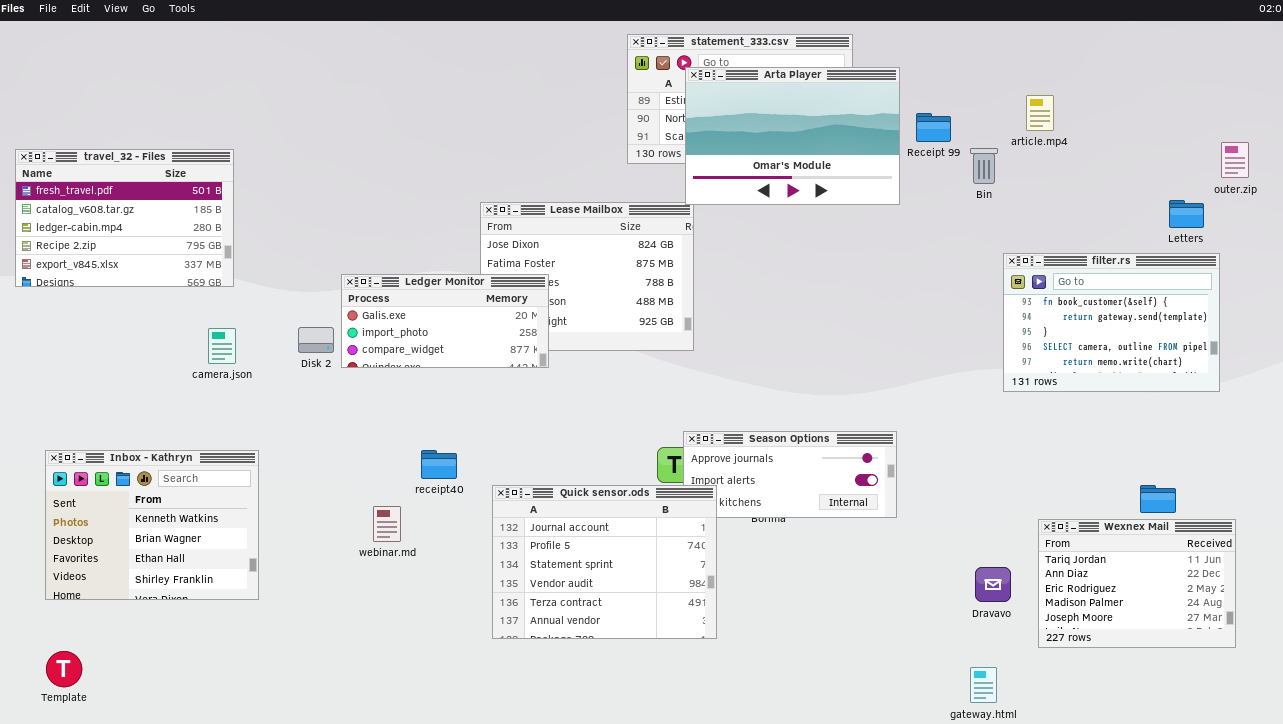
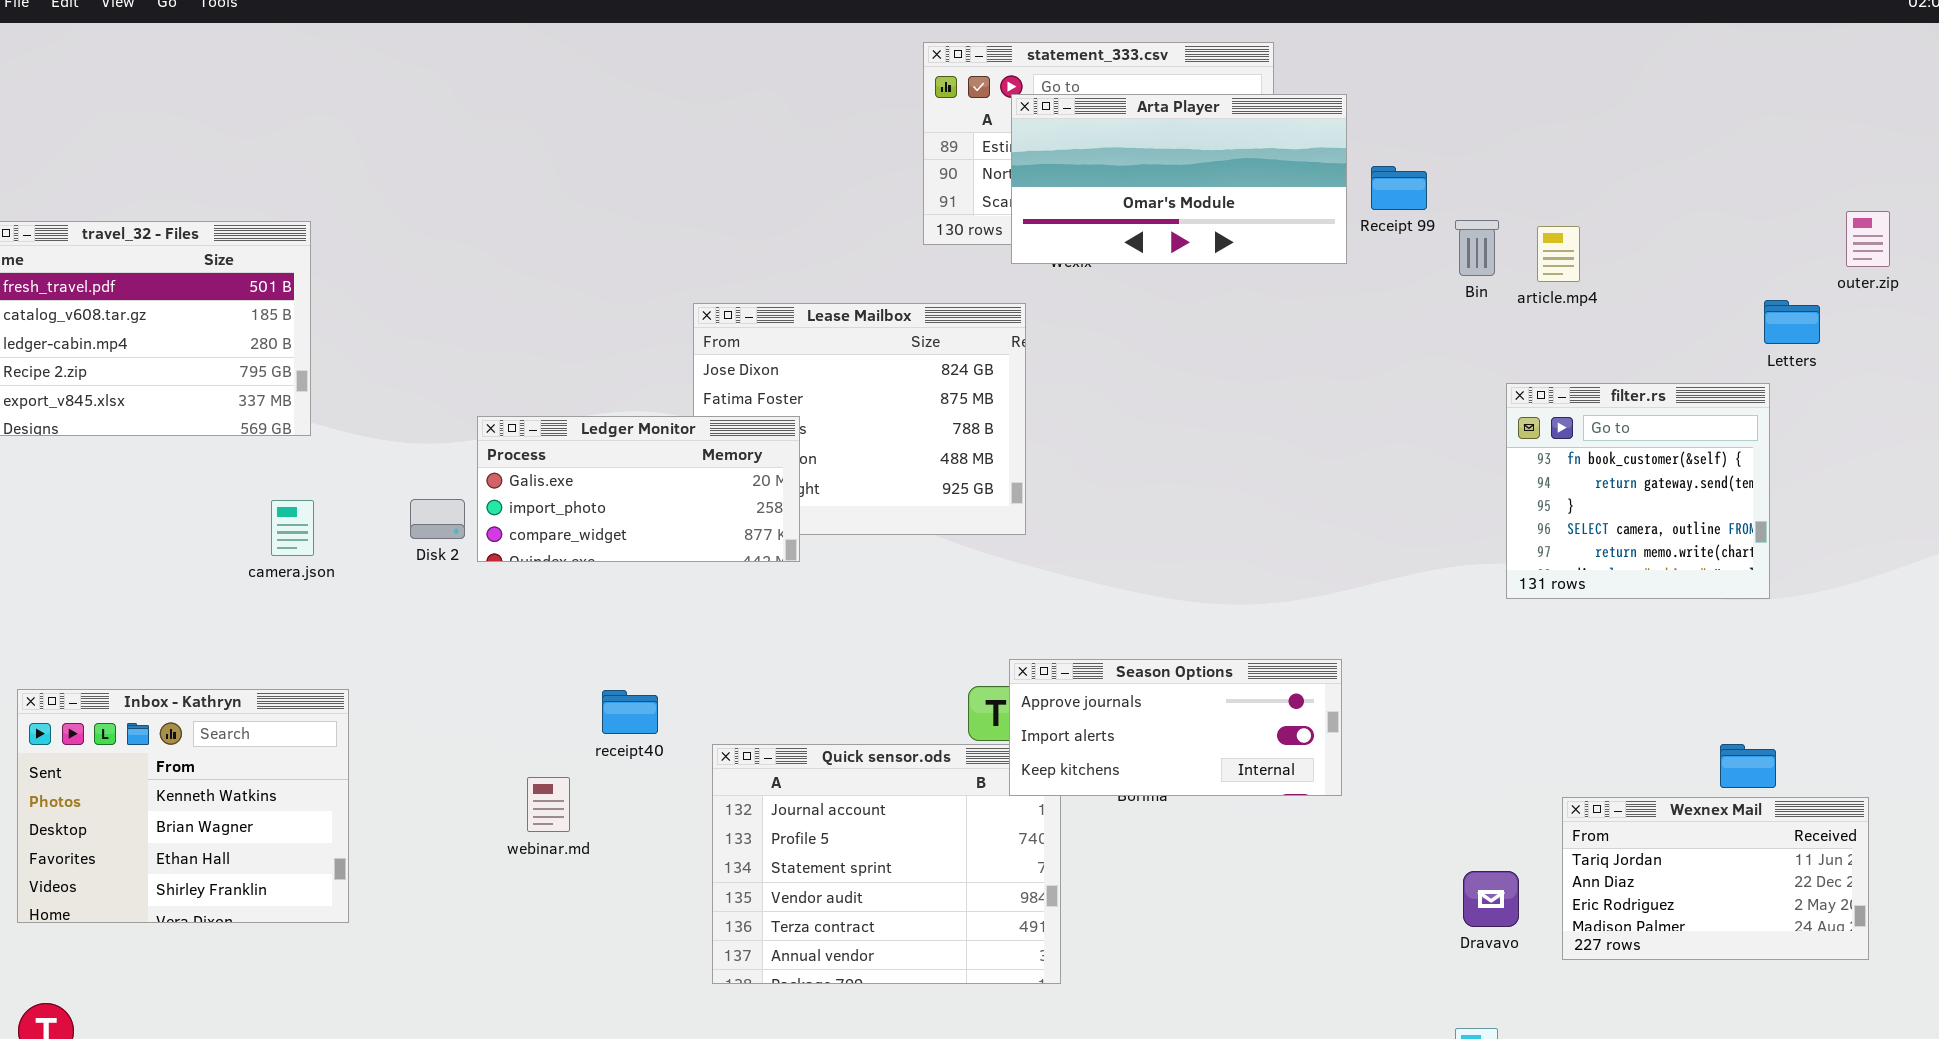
Arta Player: [685,67,900,205] -> [1011,94,1347,264], resized
article.mp4: [1026,95,1054,131] -> [1537,226,1580,282], moved
filter.rs: [1003,253,1220,392] -> [1506,383,1770,599], resized
Season Options: [683,431,897,518] -> [1009,659,1342,796], raised
Wexnex Mail: [1038,519,1236,648] -> [1562,797,1869,960], resized

